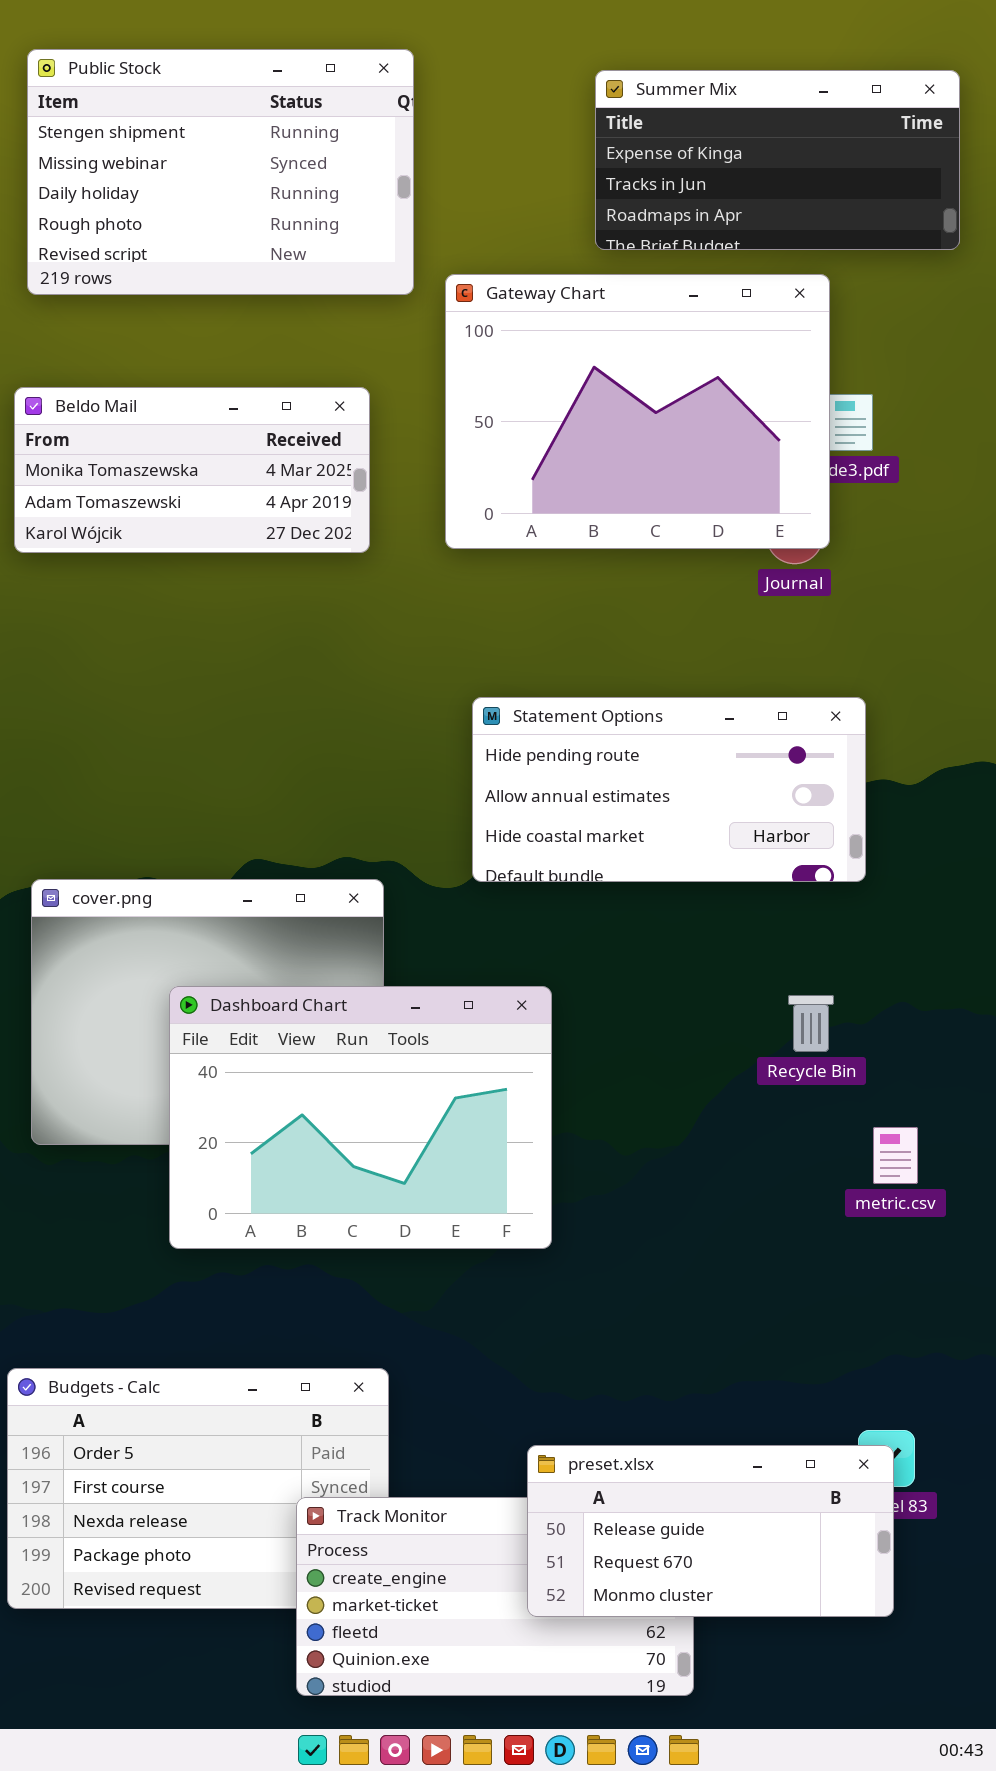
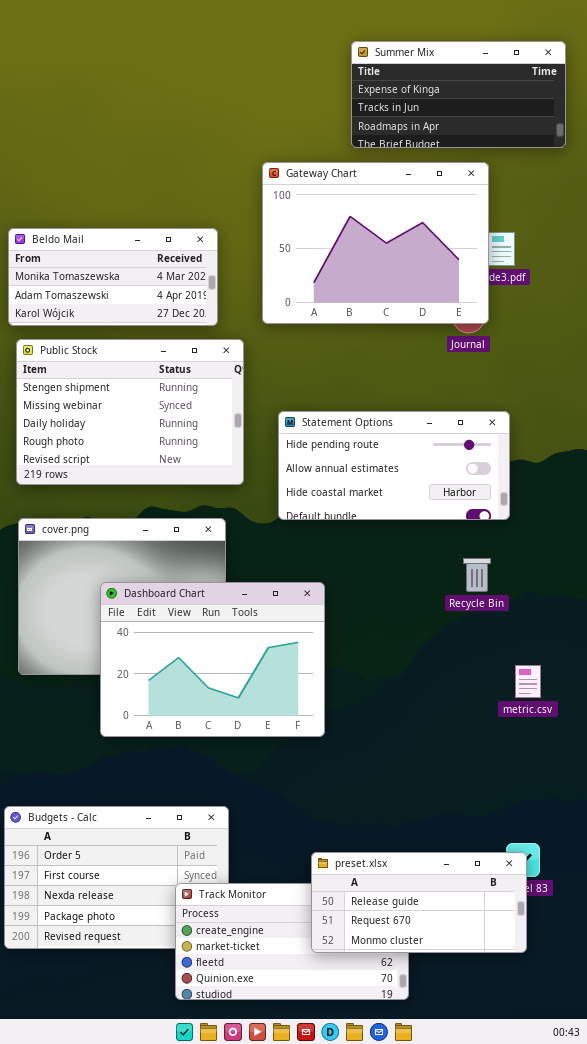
Public Stock: [27,49,414,295] -> [16,339,244,485], moved
Recycle Bin: [788,995,834,1052] -> [463,558,491,592], moved

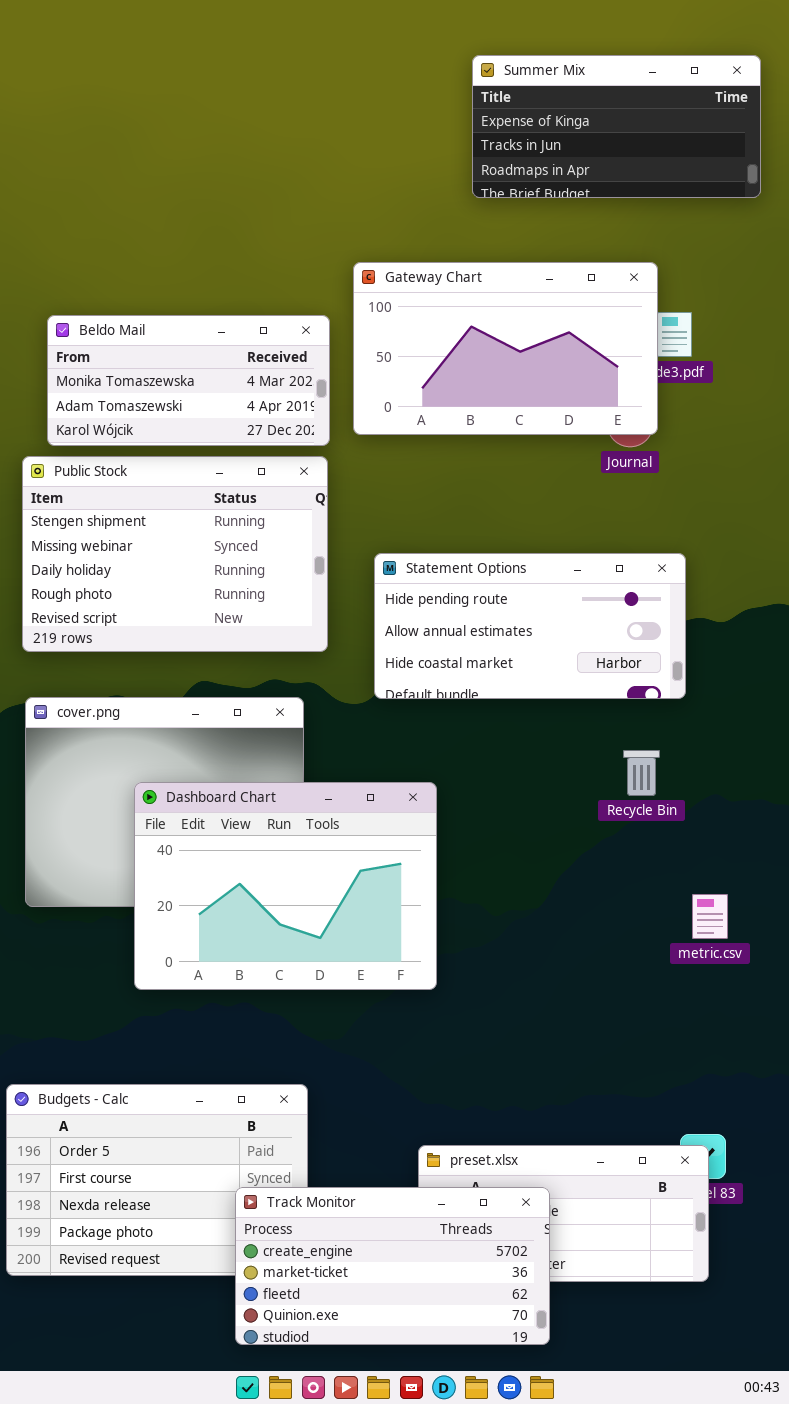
Gateway Chart: [262,162,489,324] -> [353,262,658,435], resized
Beldo Mail: [8,228,218,326] -> [47,315,330,446], moved
Track Monitor: [175,883,409,1000] -> [235,1187,550,1345], raised

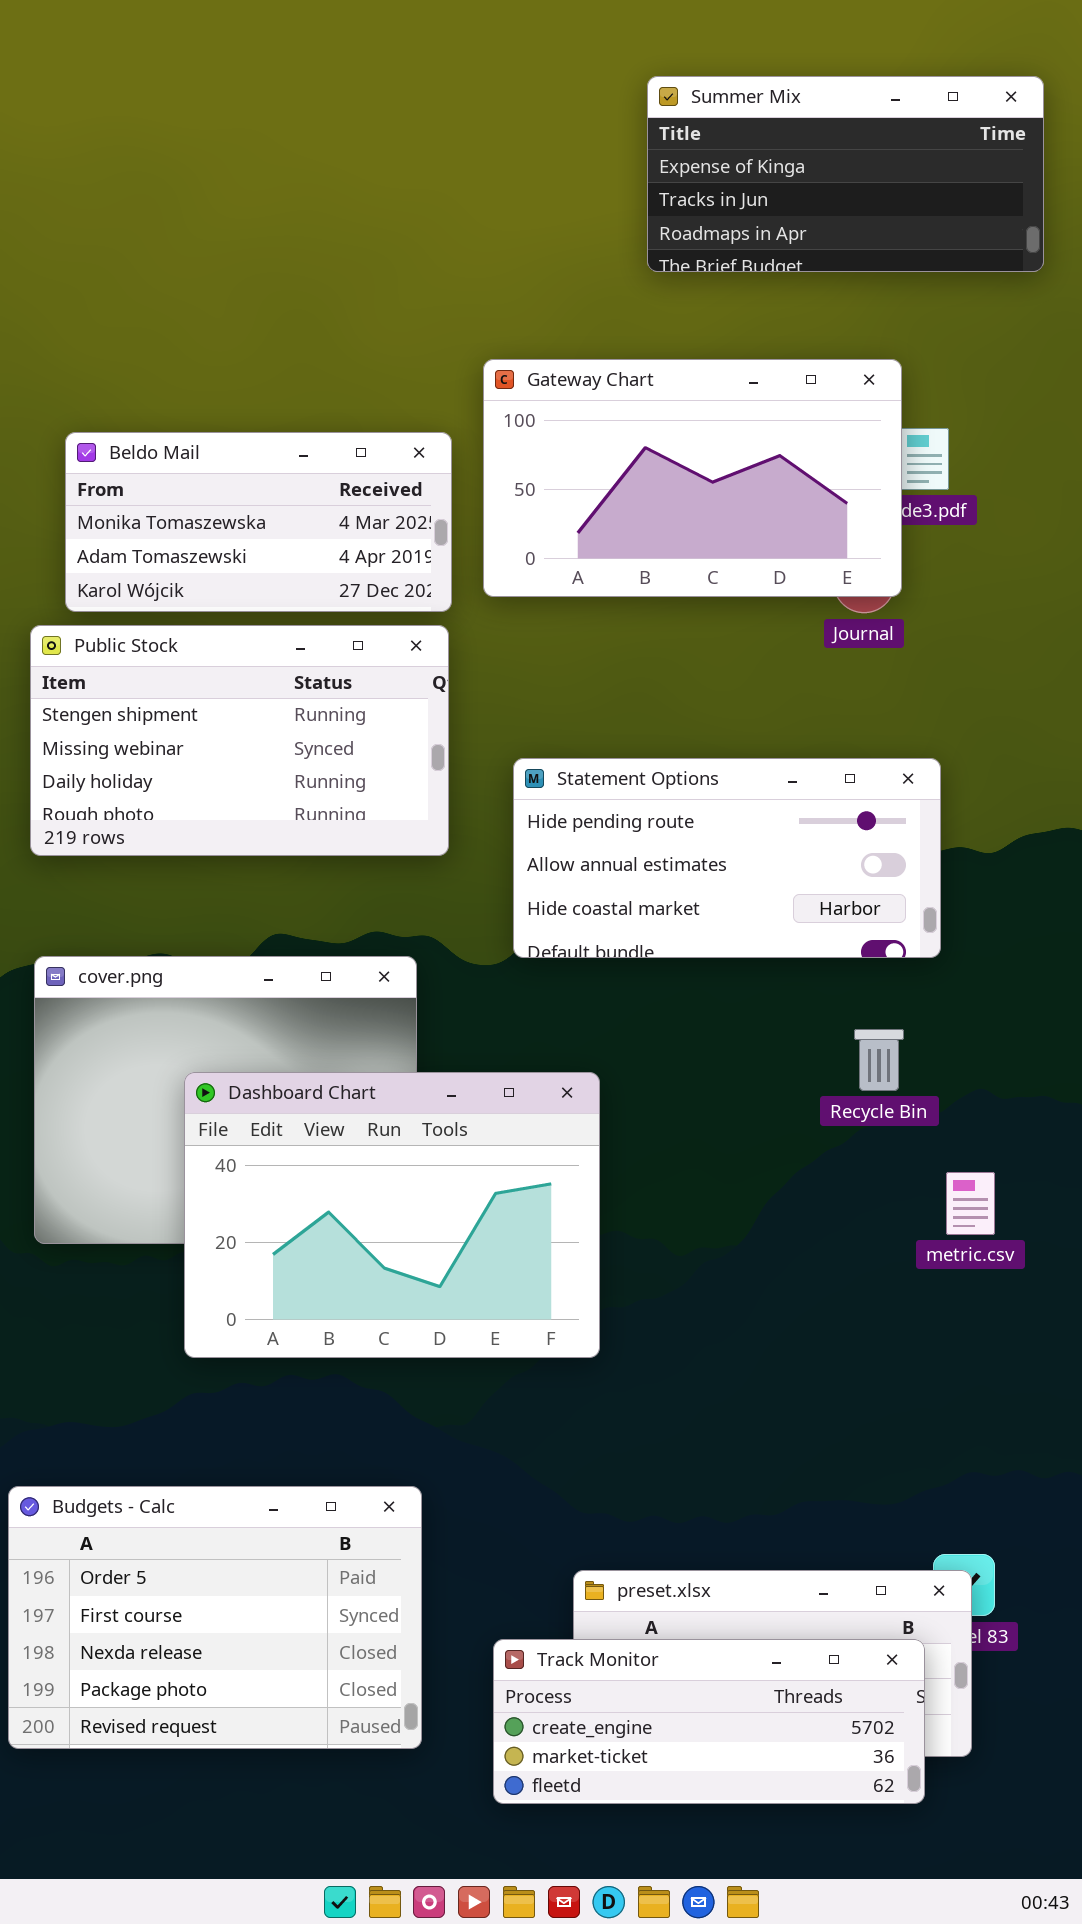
Public Stock: [22,456,328,652] -> [30,625,449,856], resized
metric.csv: [692,894,728,939] -> [946,1172,995,1235], moved
Track Monitor: [235,1187,550,1345] -> [493,1639,925,1804], moved, resized

